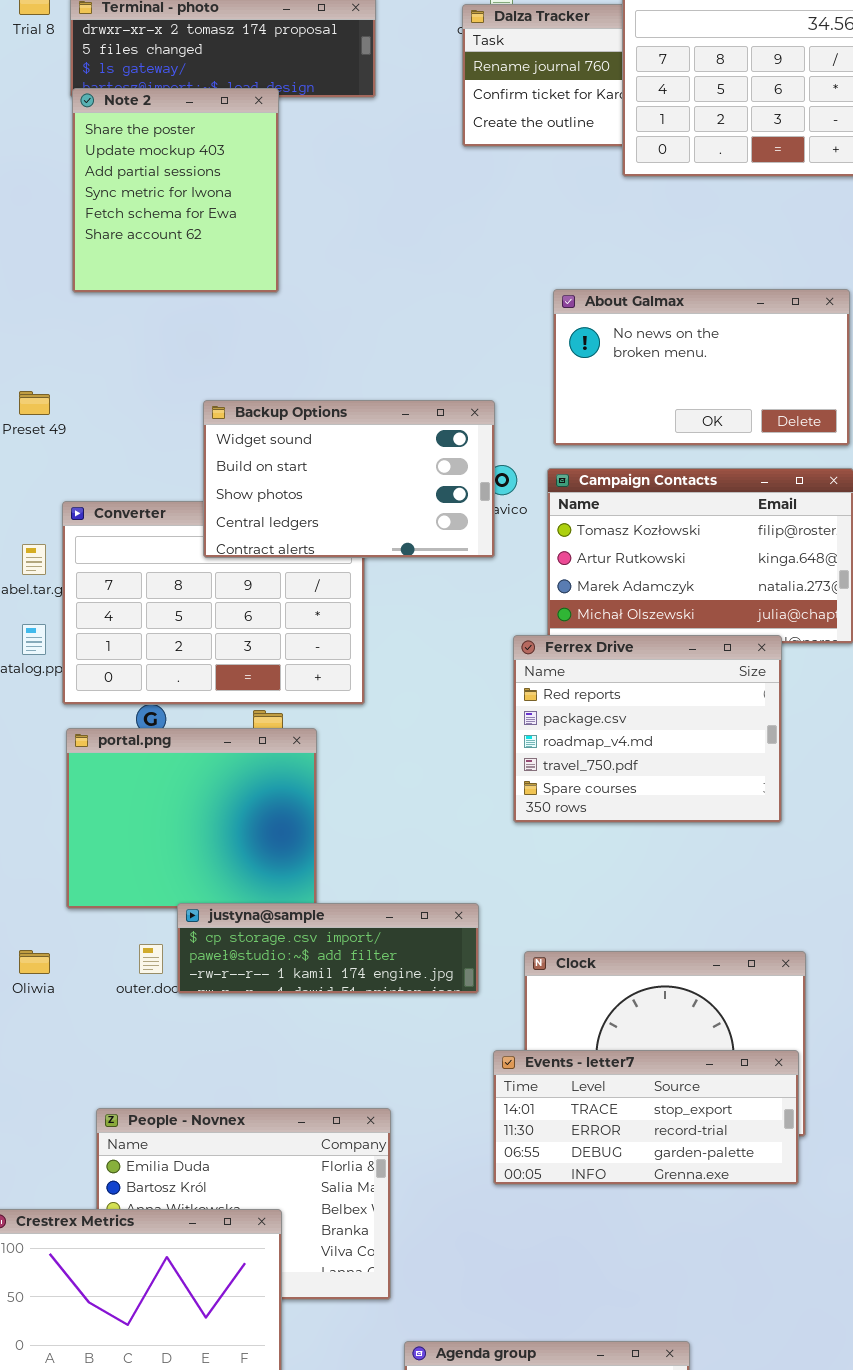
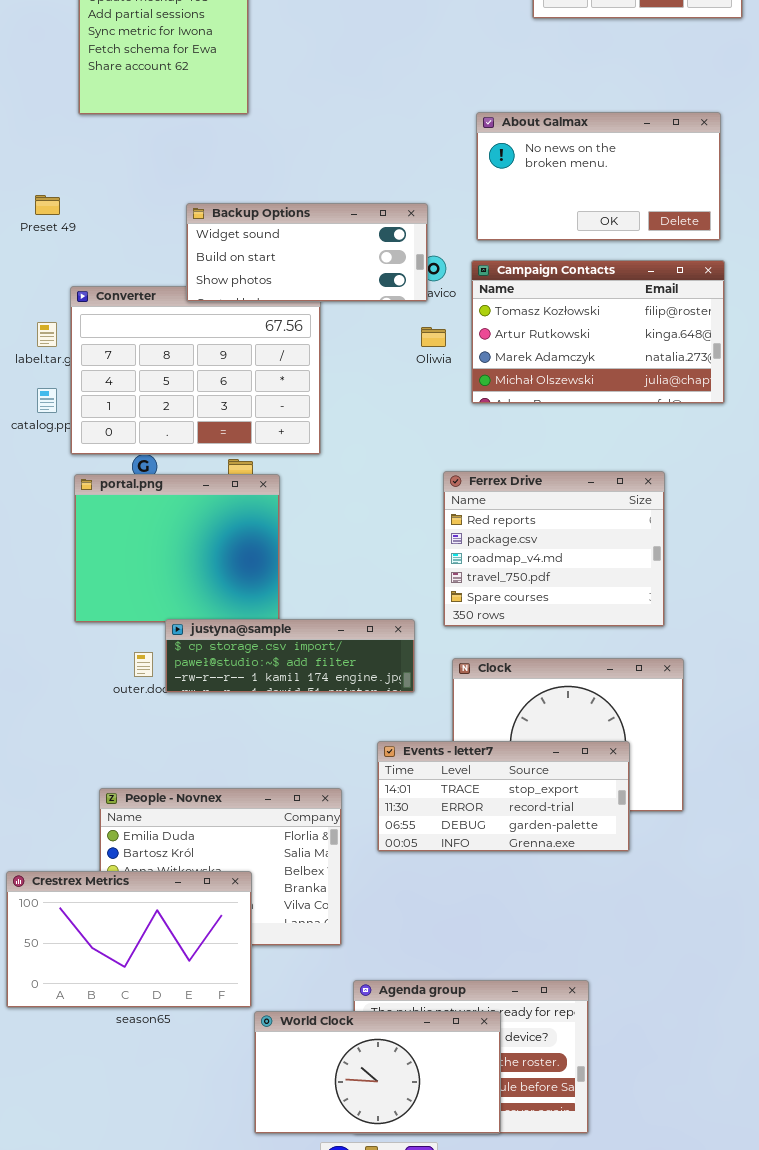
Backup Options: [203,400,495,558] -> [186,203,428,302], resized
Ferrex Drive: [513,635,782,823] -> [443,471,665,627], moved
Oliwia: [19,950,50,974] -> [421,327,446,347], moved
Events - letter7: [493,1050,799,1185] -> [377,741,630,852], moved

